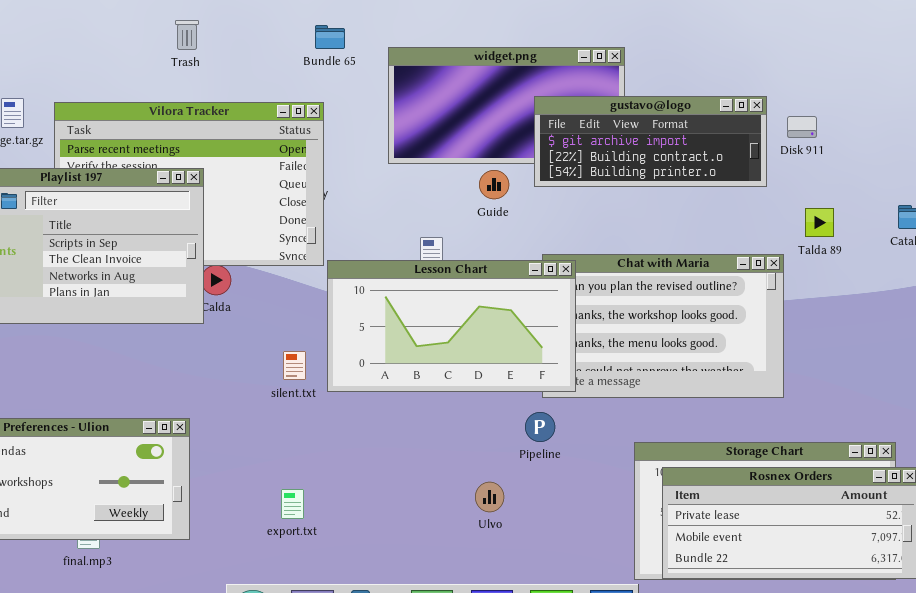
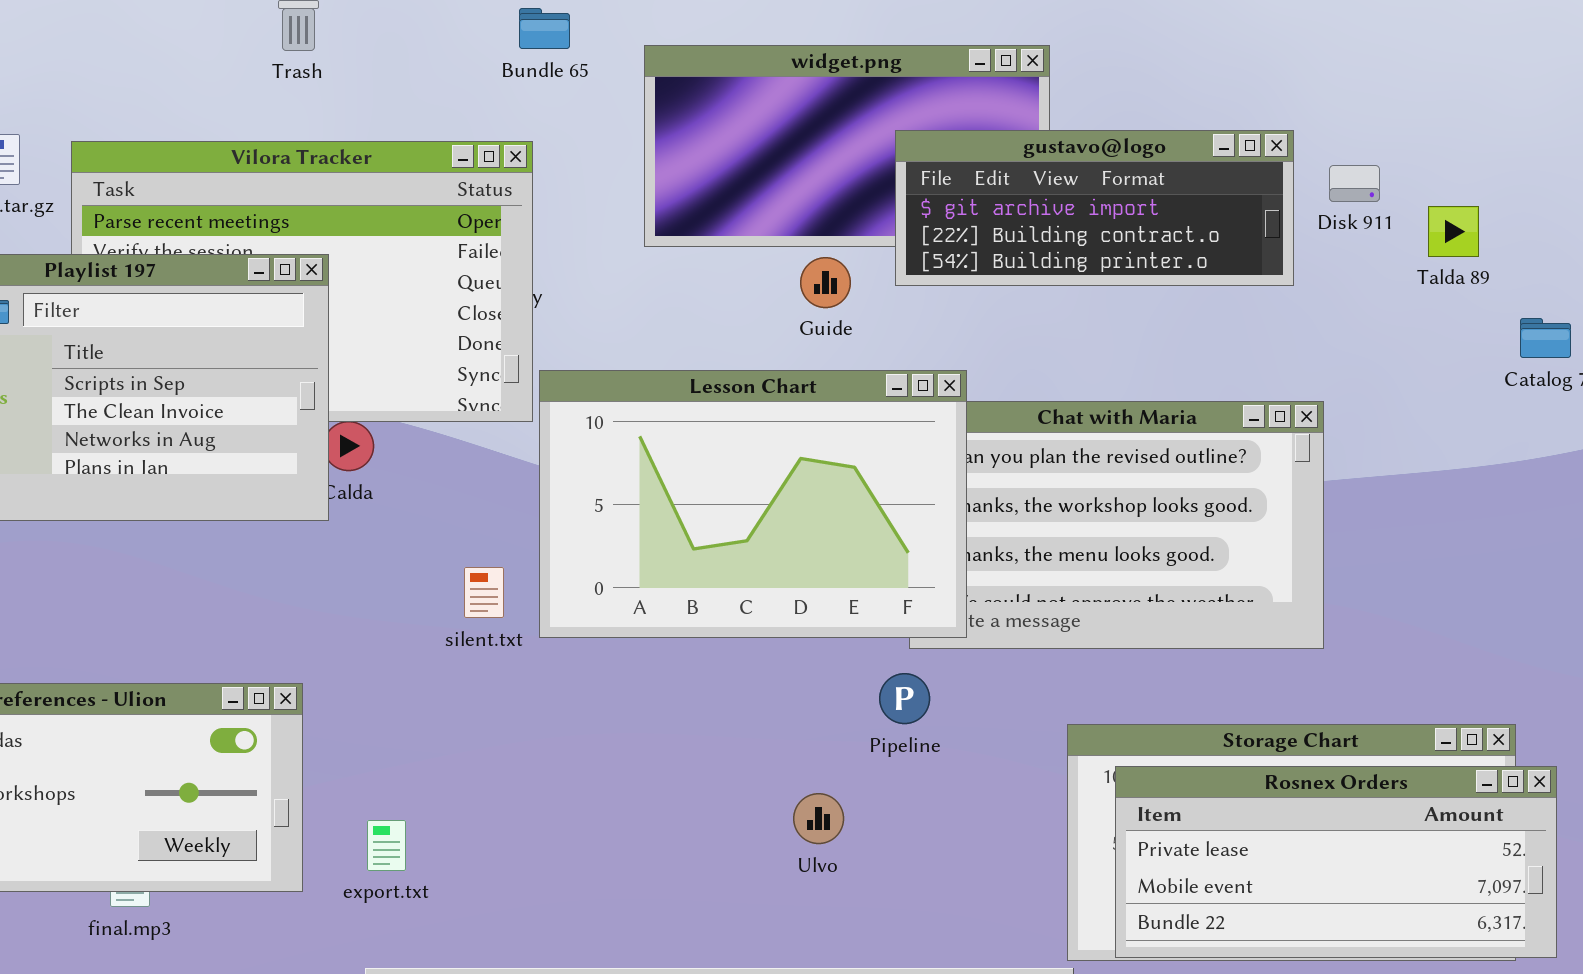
Talda 89: [805,208,834,237] -> [1428,206,1479,257], moved
Lesson Chart: [327,260,576,392] -> [539,370,967,638], resized
export.txt: [281,489,304,519] -> [367,820,406,871], moved

